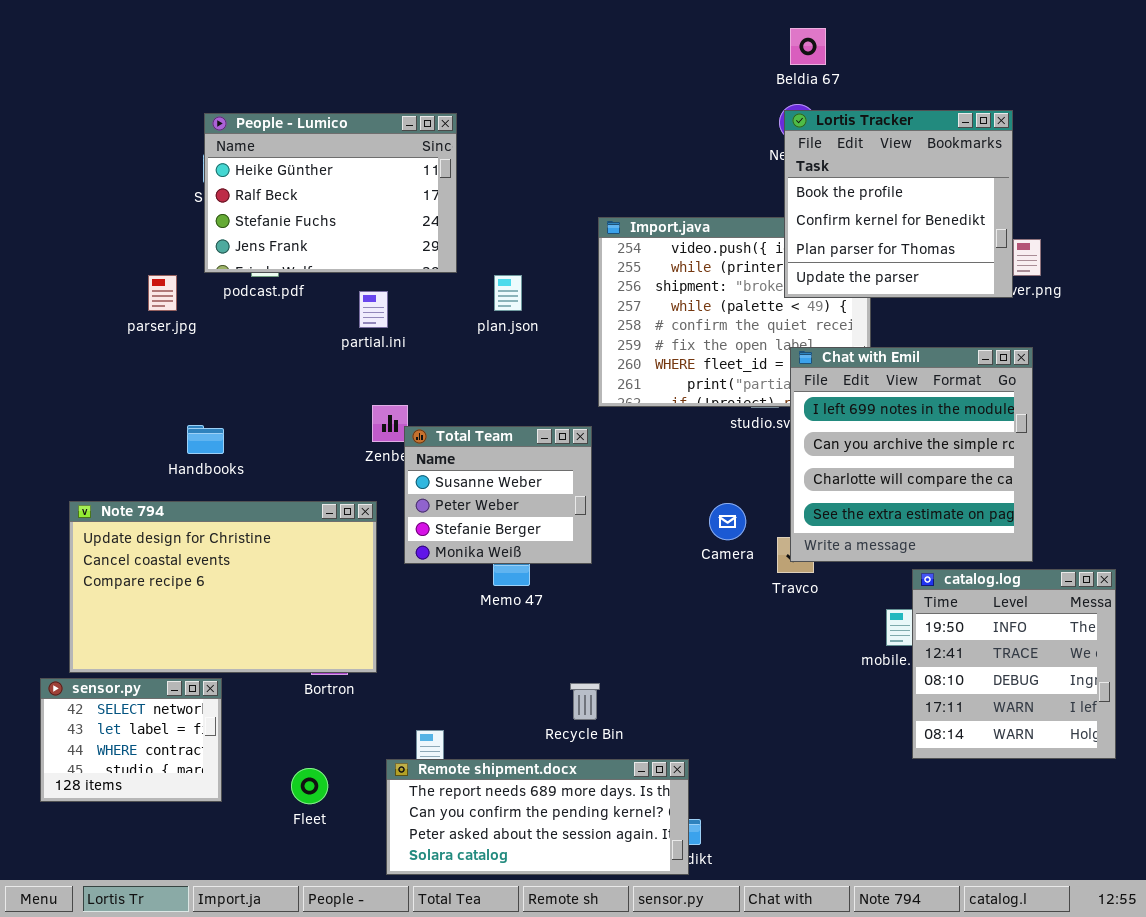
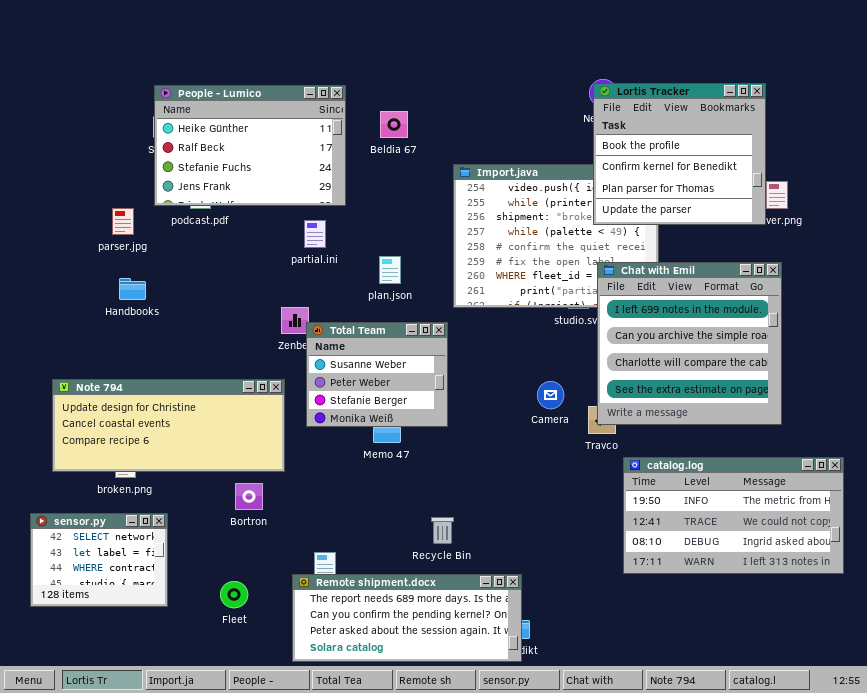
Beldia 67: [790,28,826,65] -> [380,111,408,138], moved
plan.json: [494,275,522,311] -> [379,256,401,284], moved
partial.ini: [359,291,388,328] -> [304,220,326,248], moved
Handbooks: [187,425,224,454] -> [119,278,146,300], moved
Note 794: [69,501,377,673] -> [52,379,285,472], resized
catalog.log: [912,569,1116,759] -> [623,457,844,574], resized

